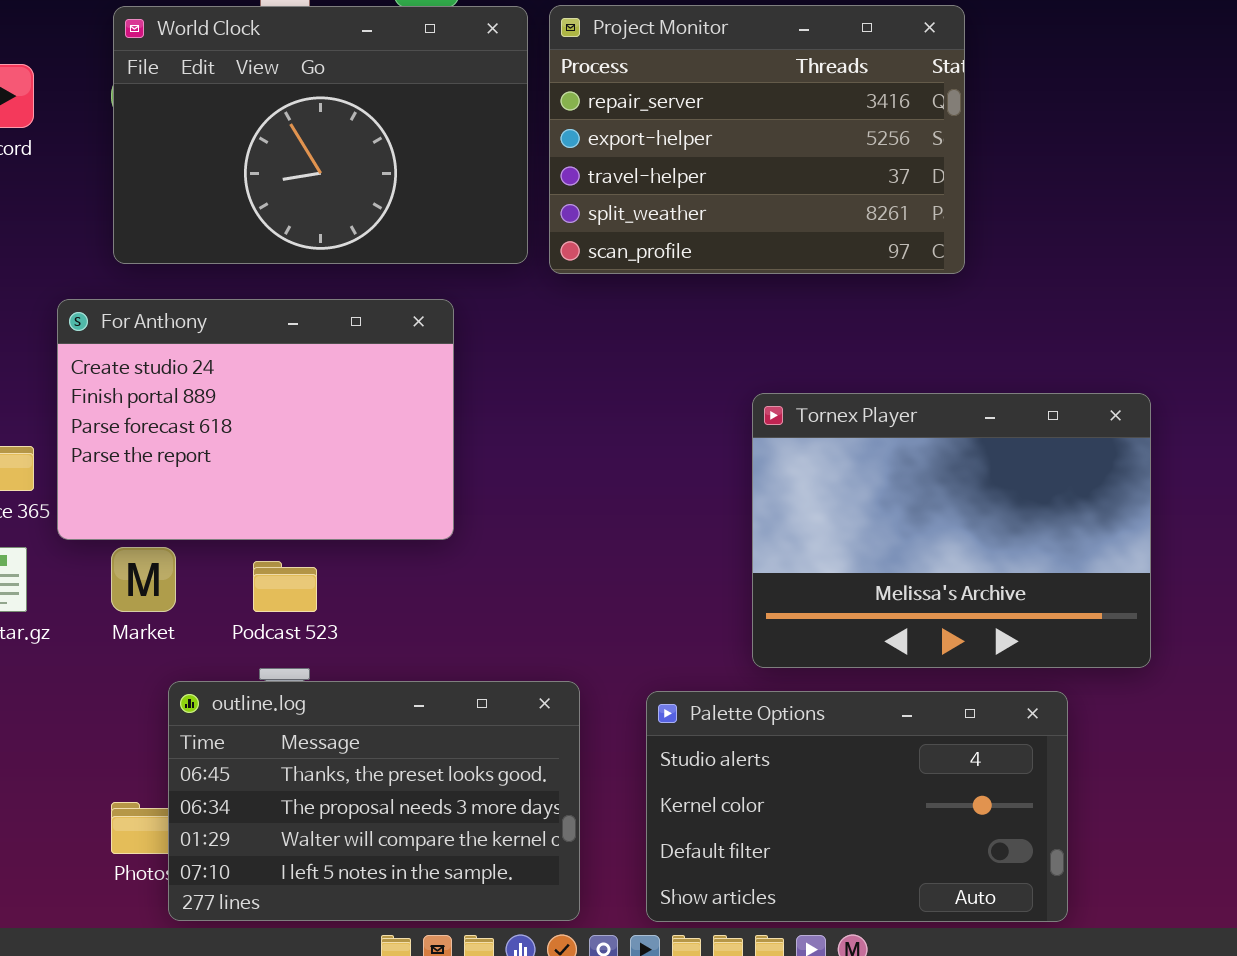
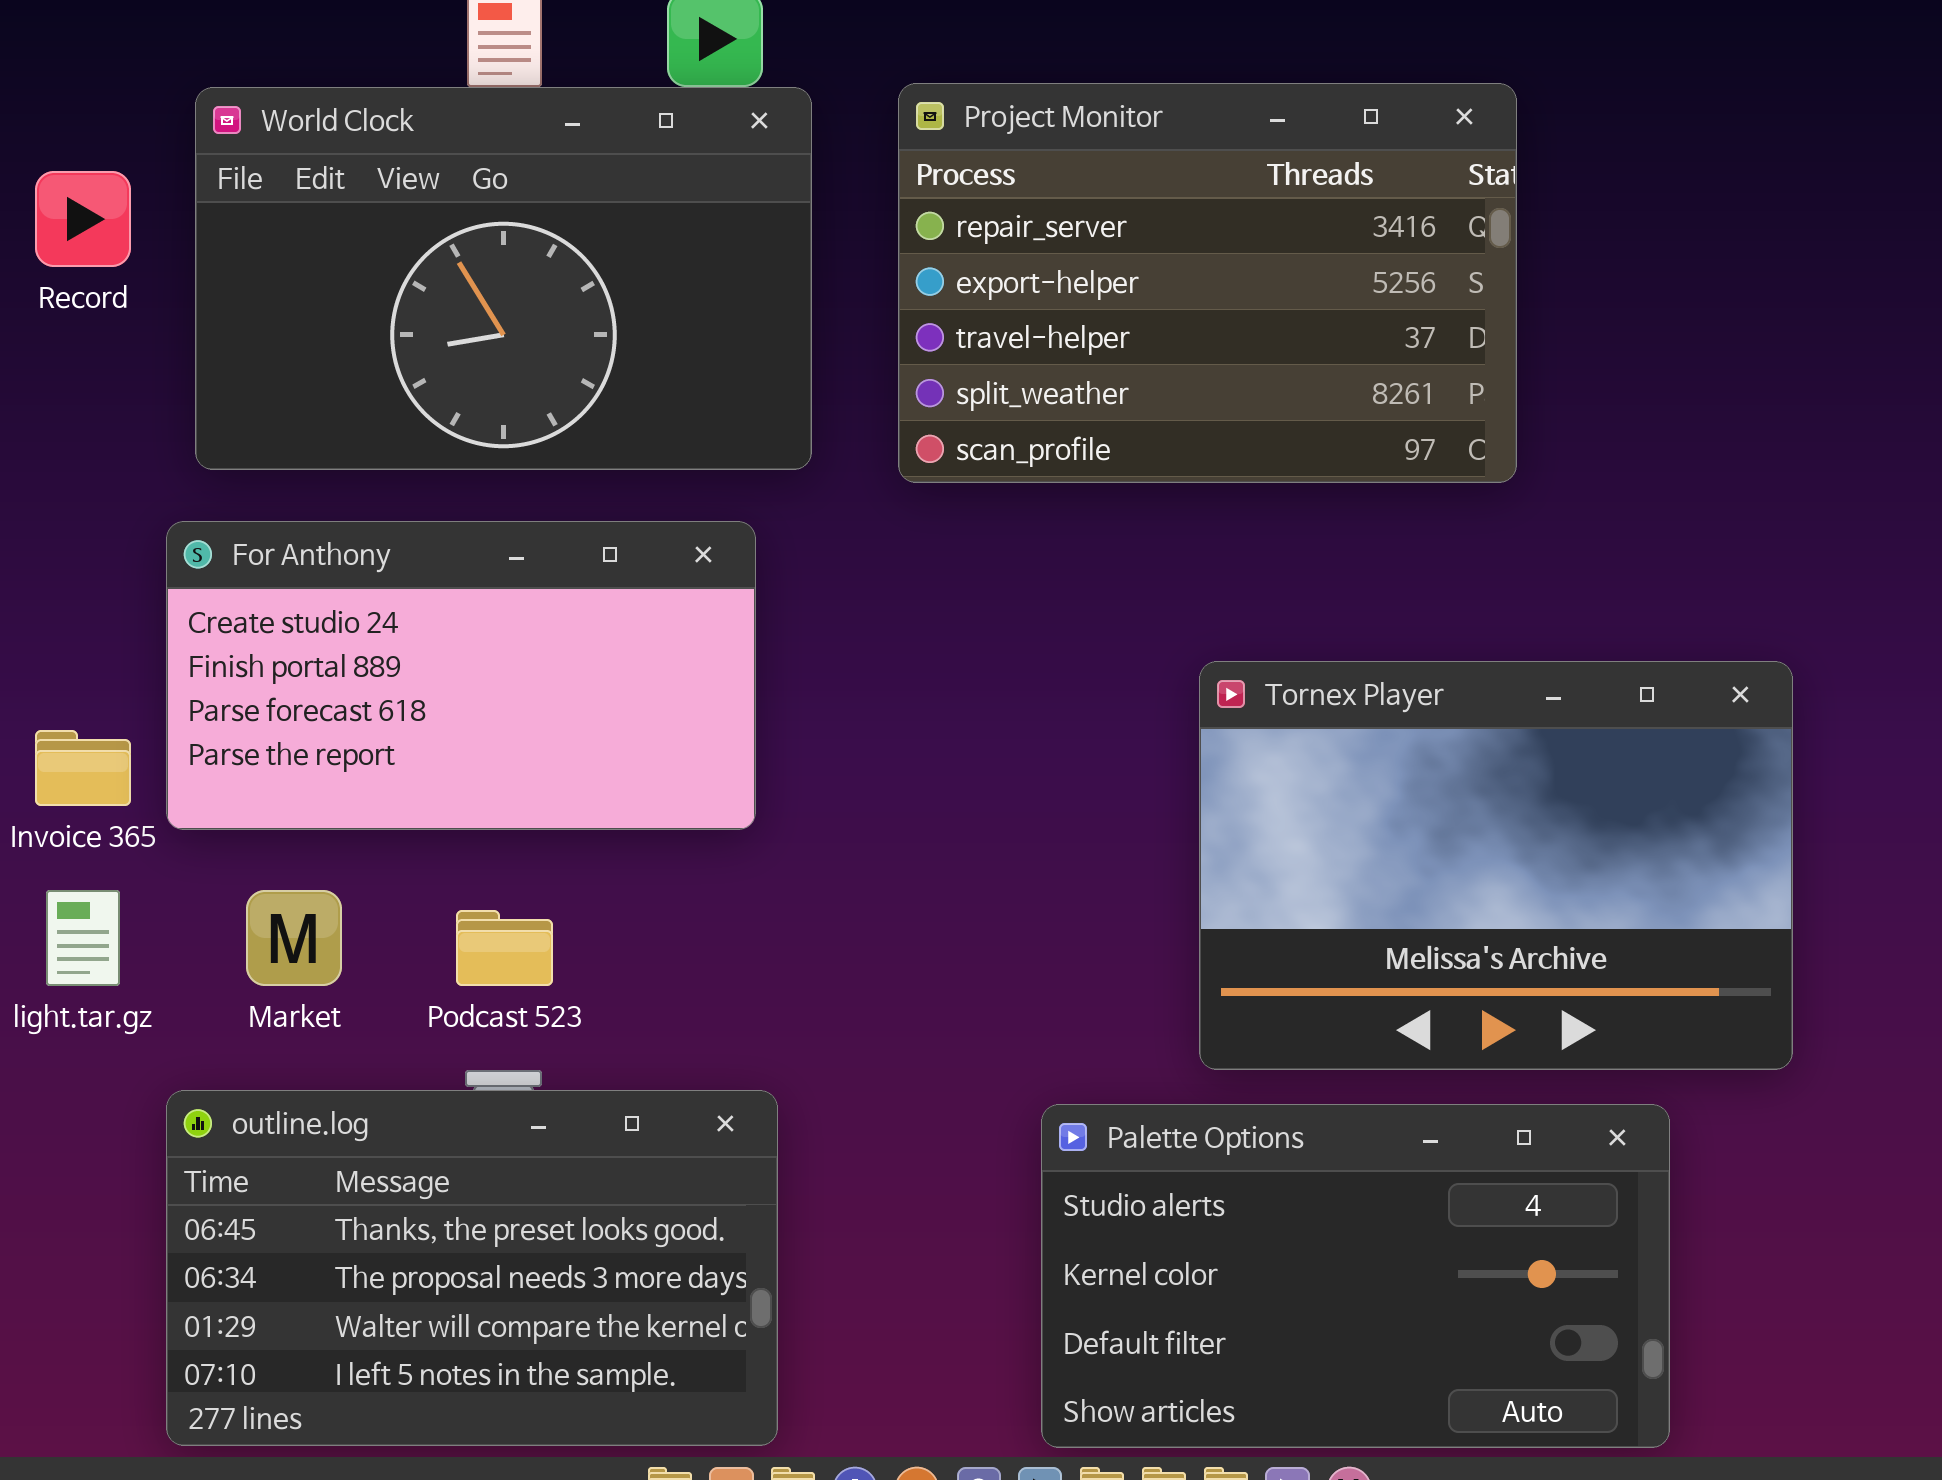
World Clock: [113,6,528,264] -> [195,87,812,470], moved
For Anthony: [57,299,454,540] -> [166,521,756,830], resized
outline.log: [168,681,580,921] -> [166,1090,778,1446], moved

